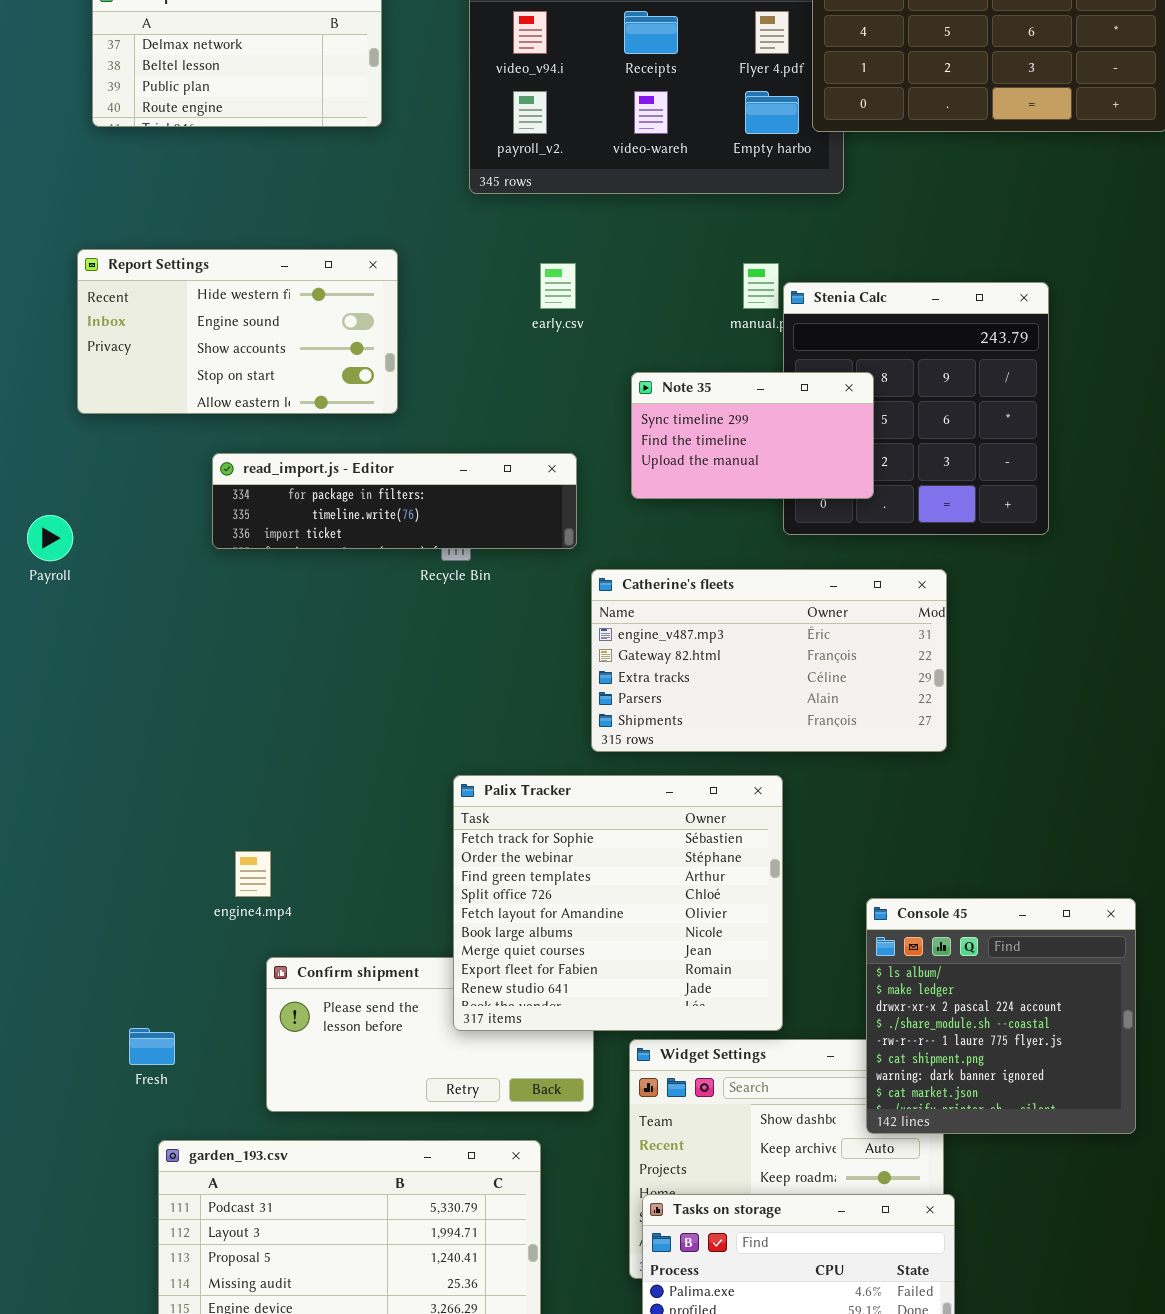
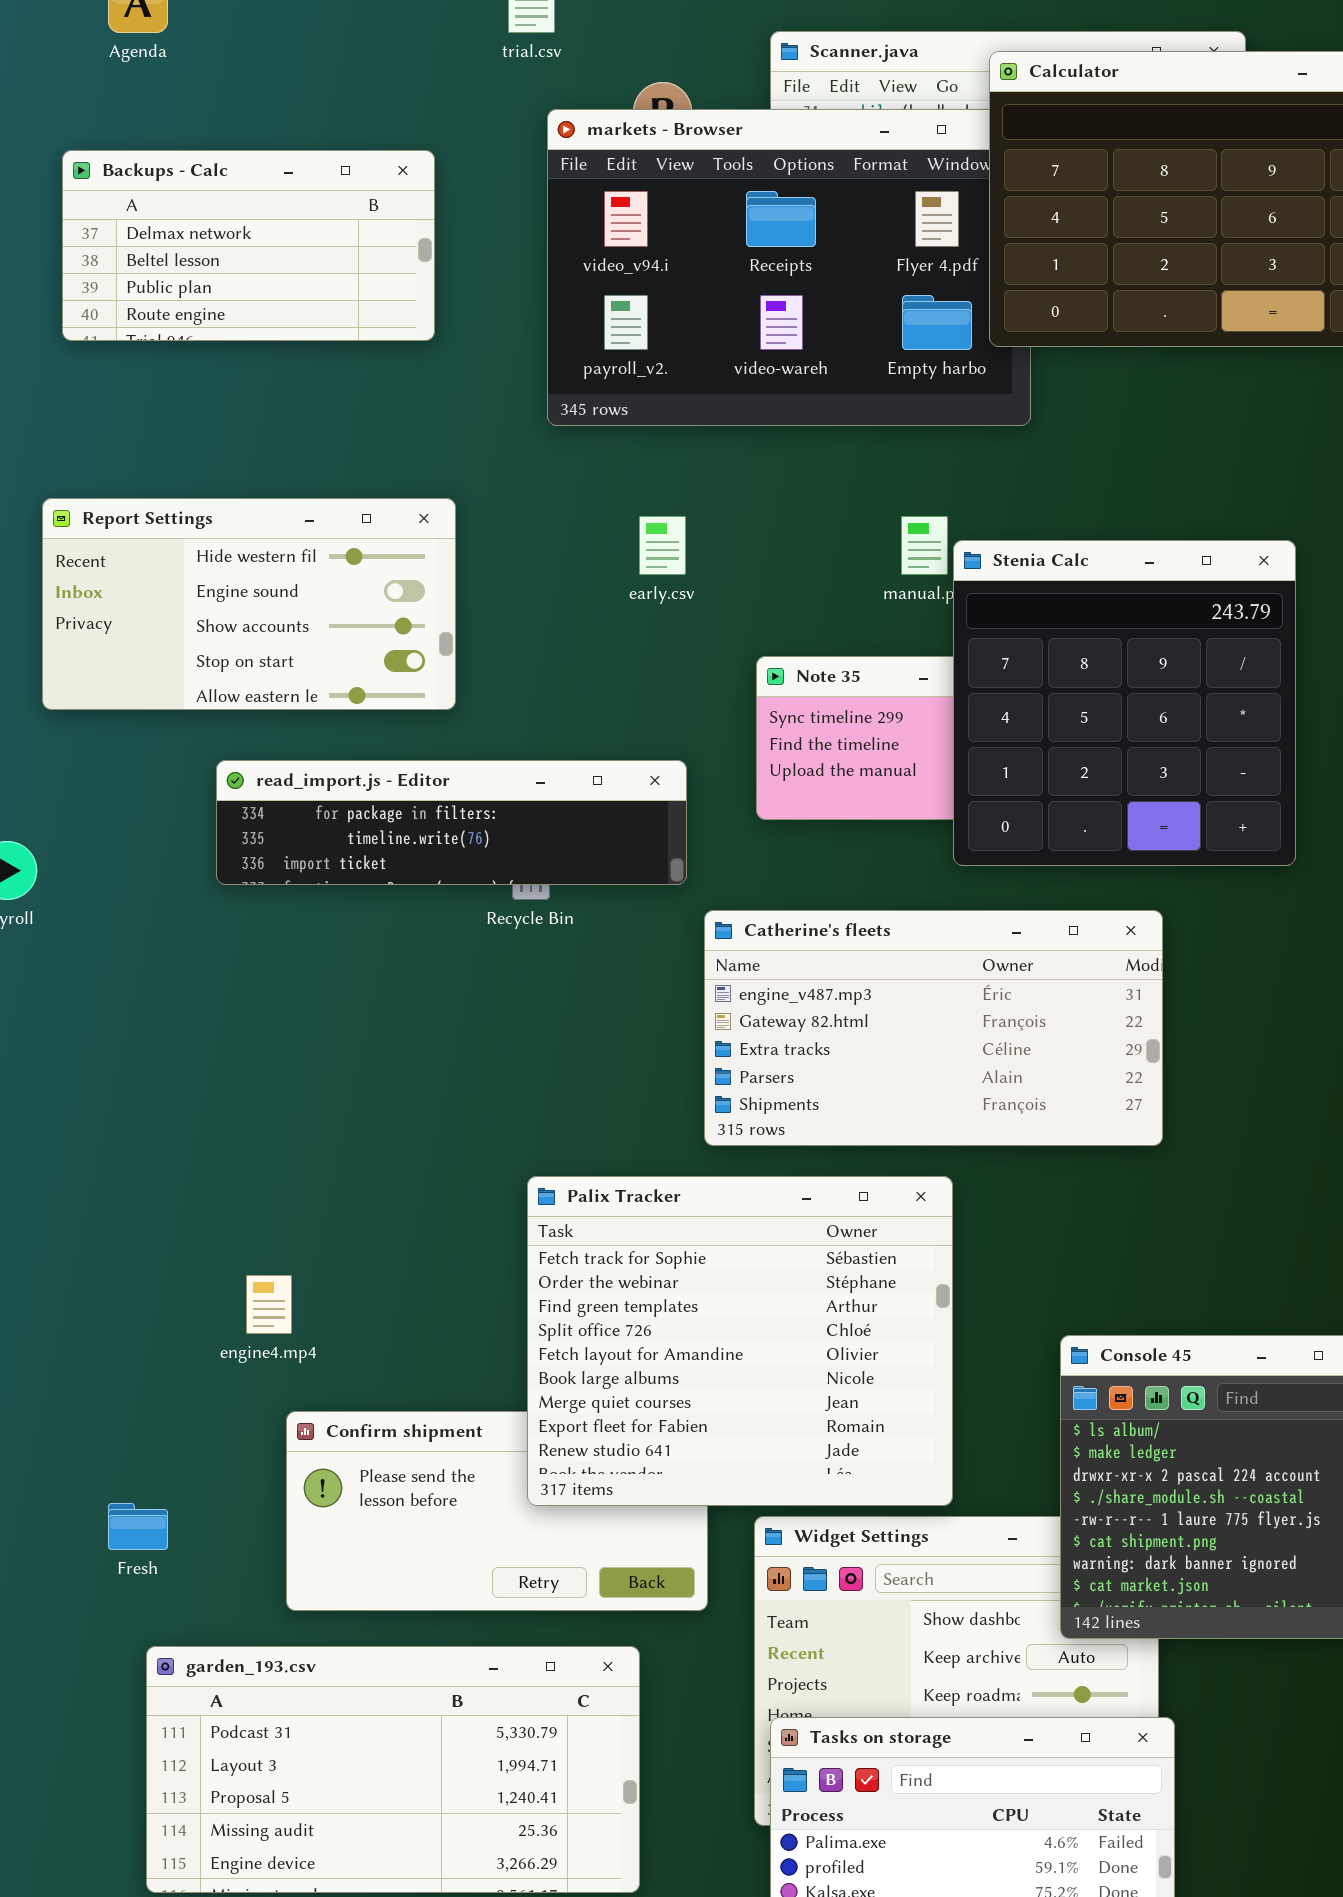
Stenia Calc: [783,282,1049,535] -> [953,540,1296,866], raised

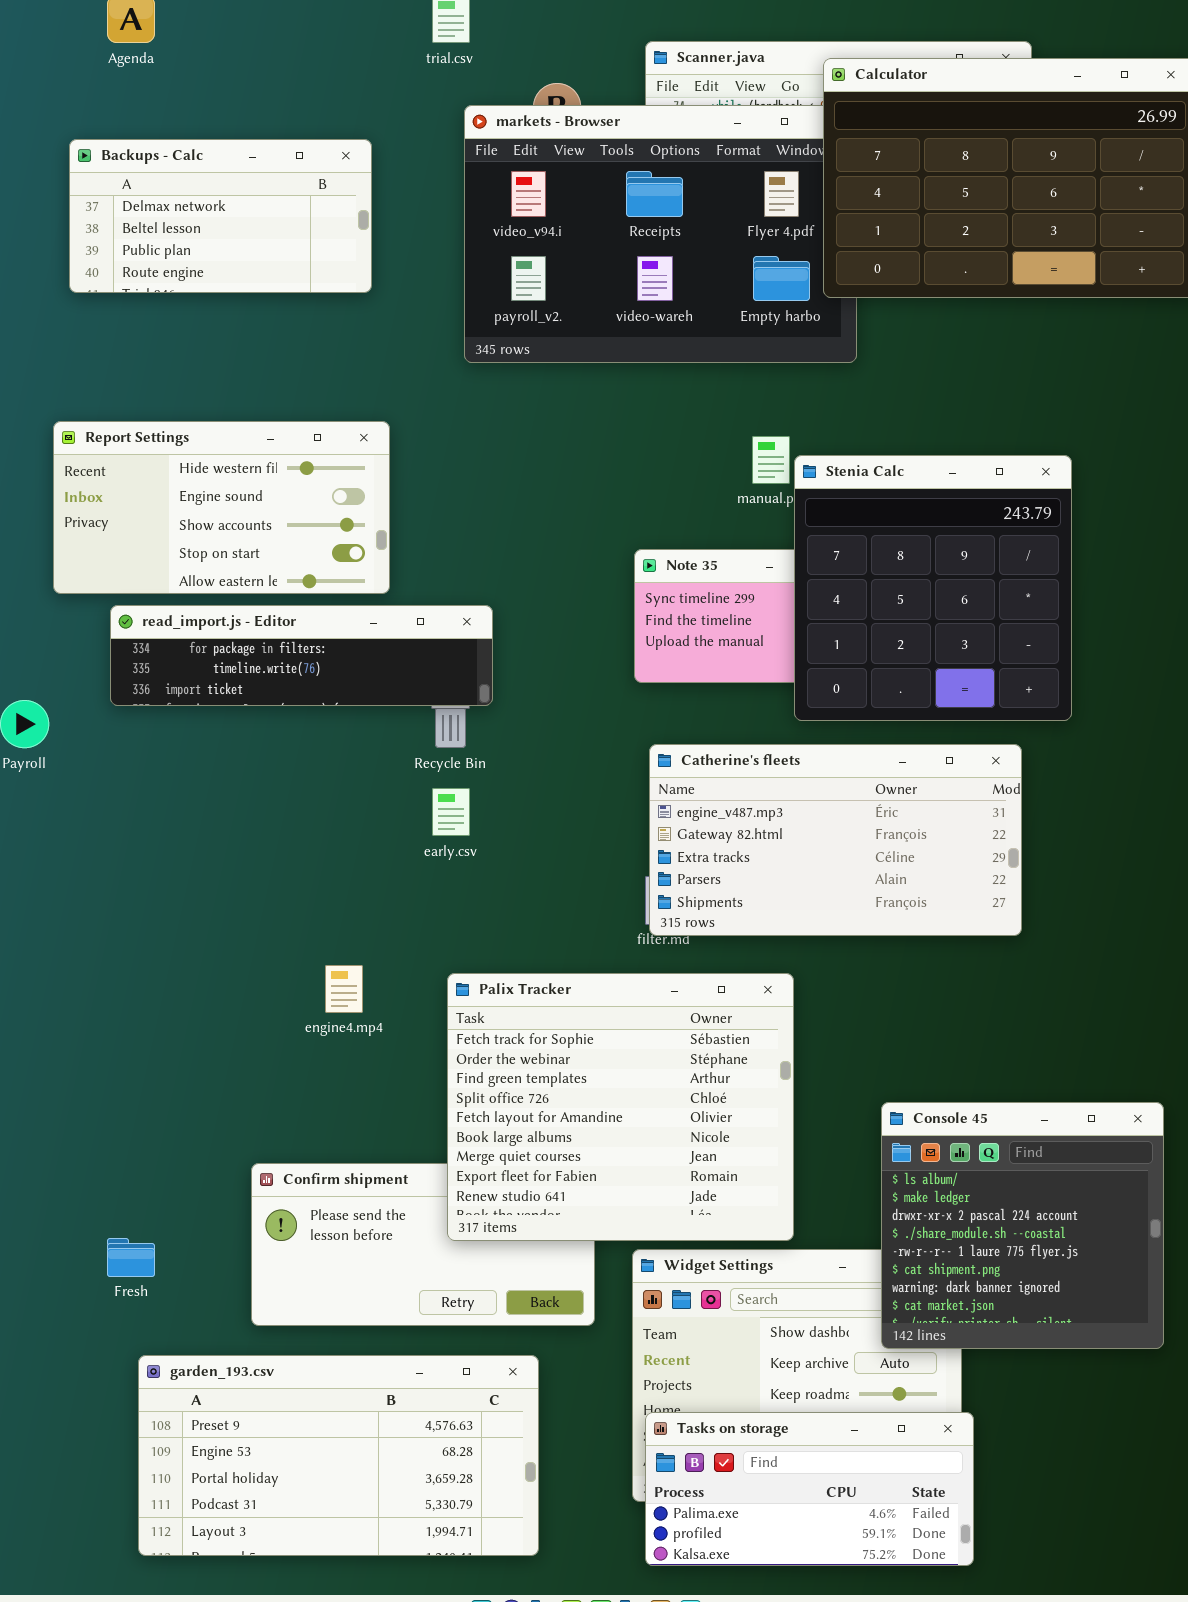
early.csv: [639,516,686,575] -> [432,788,470,836], moved
read_import.js - Editor: [216,760,687,885] -> [110,605,493,706], moved
Catherine's fleets: [704,910,1163,1146] -> [649,744,1022,936], moved
engine4.mp4: [246,1275,292,1334] -> [325,965,363,1013], moved
garden_193.csv: [146,1646,640,1893] -> [138,1355,539,1556], scrolled up 3 rows

